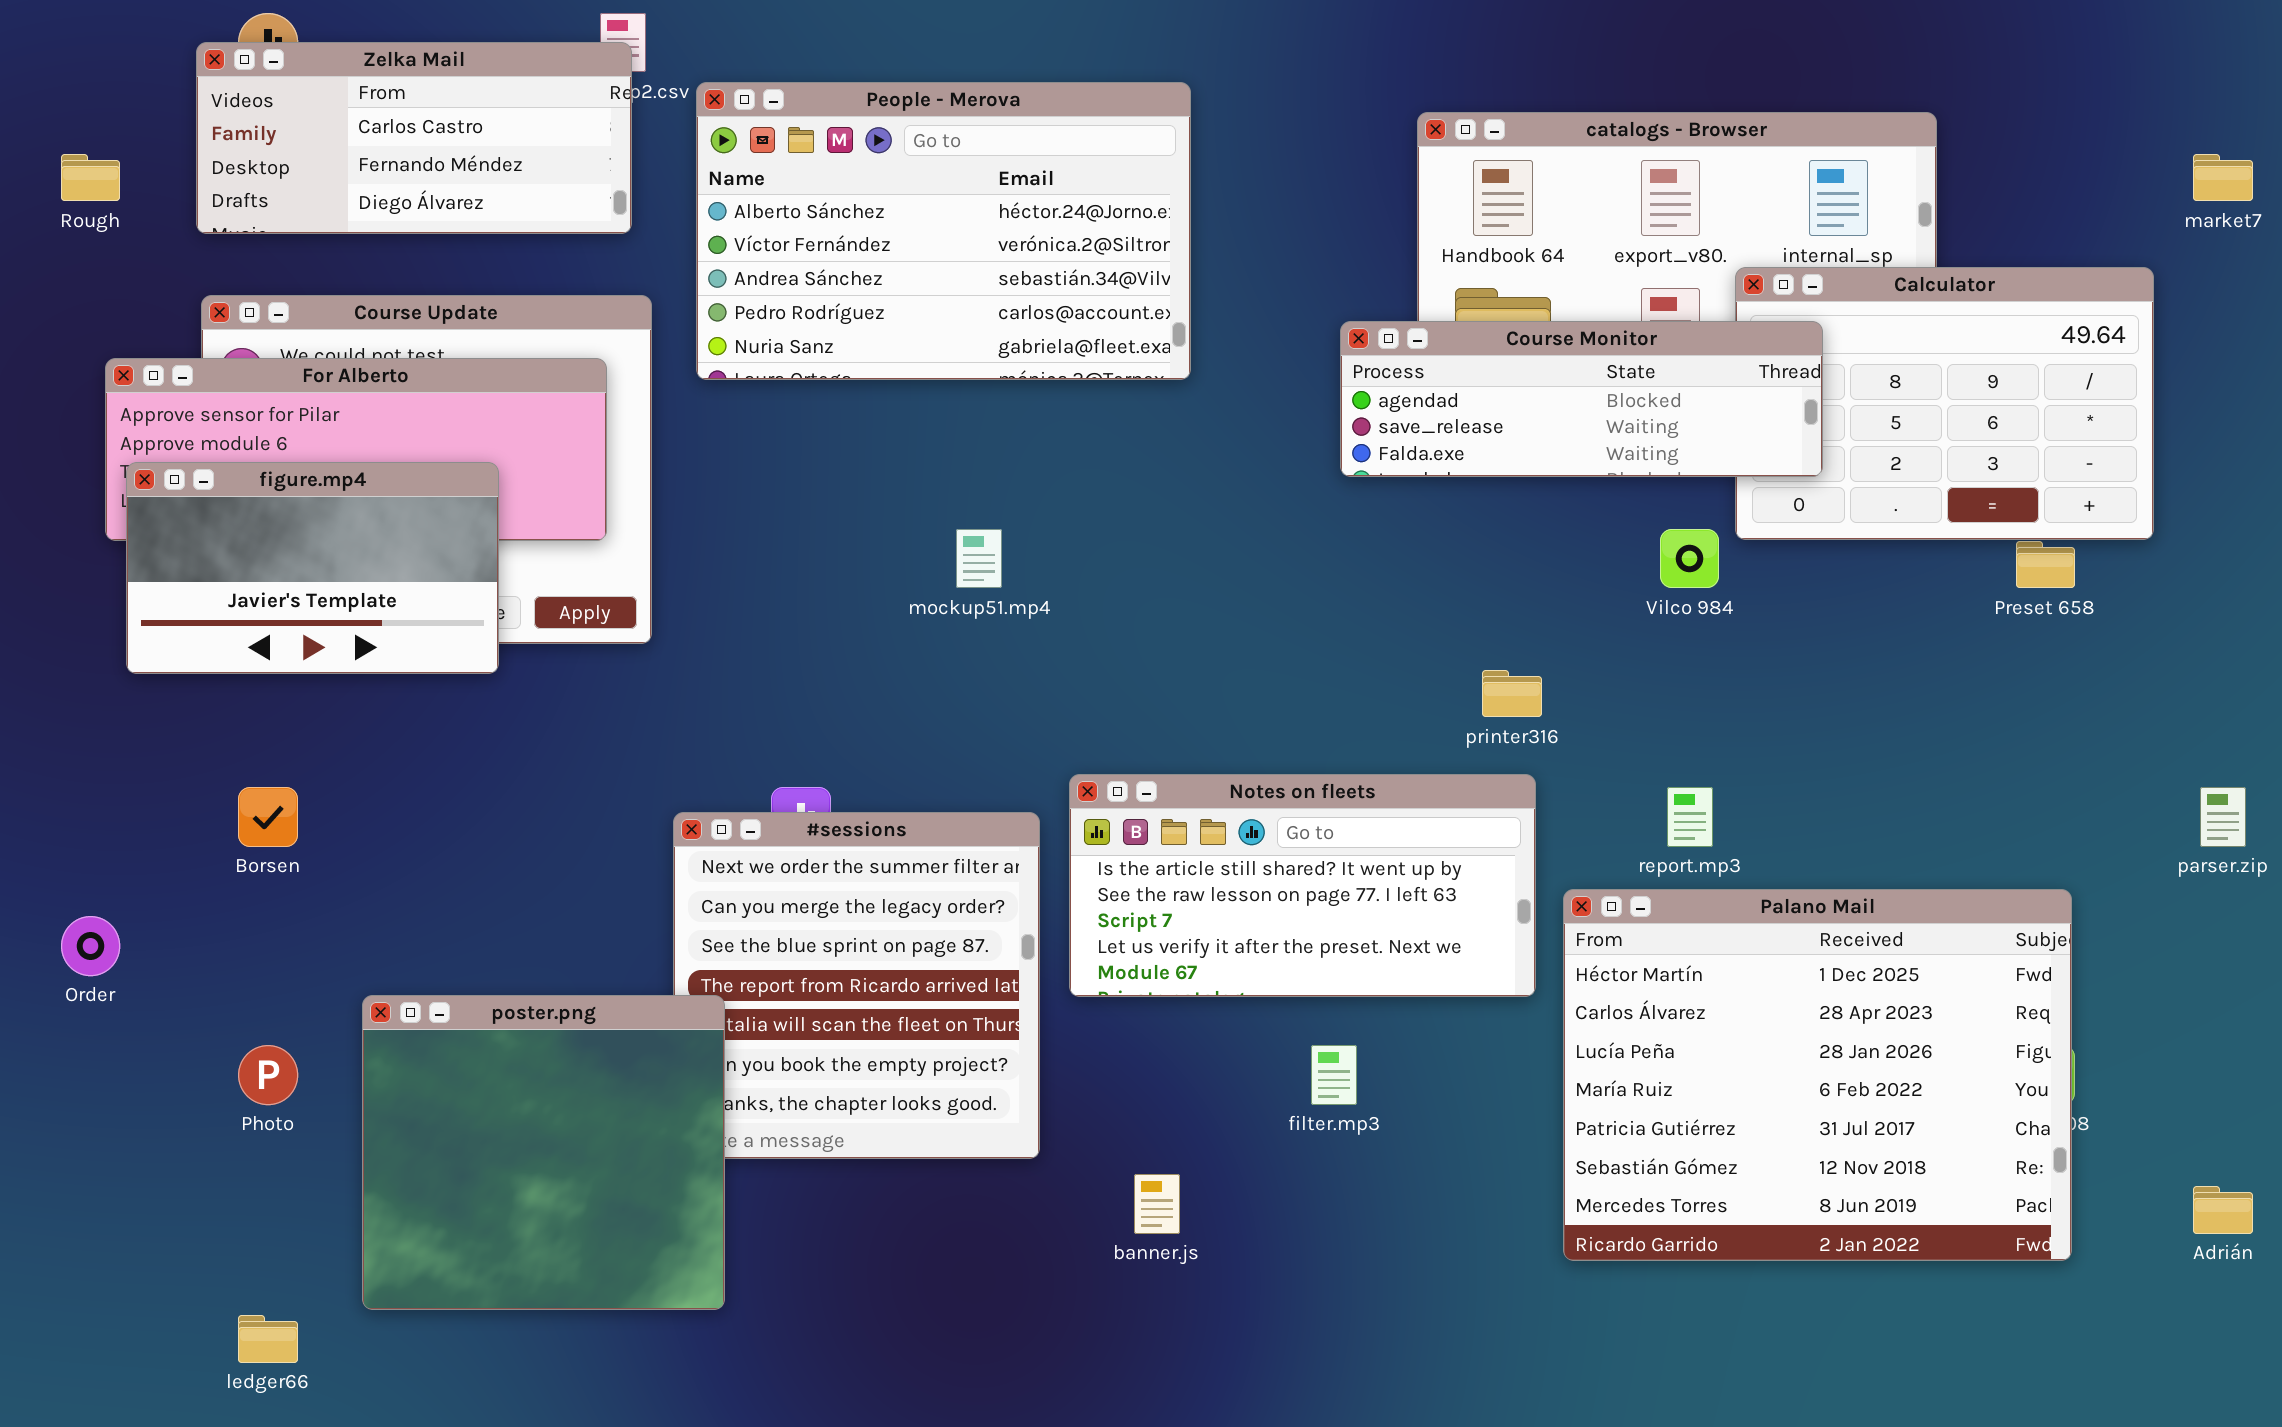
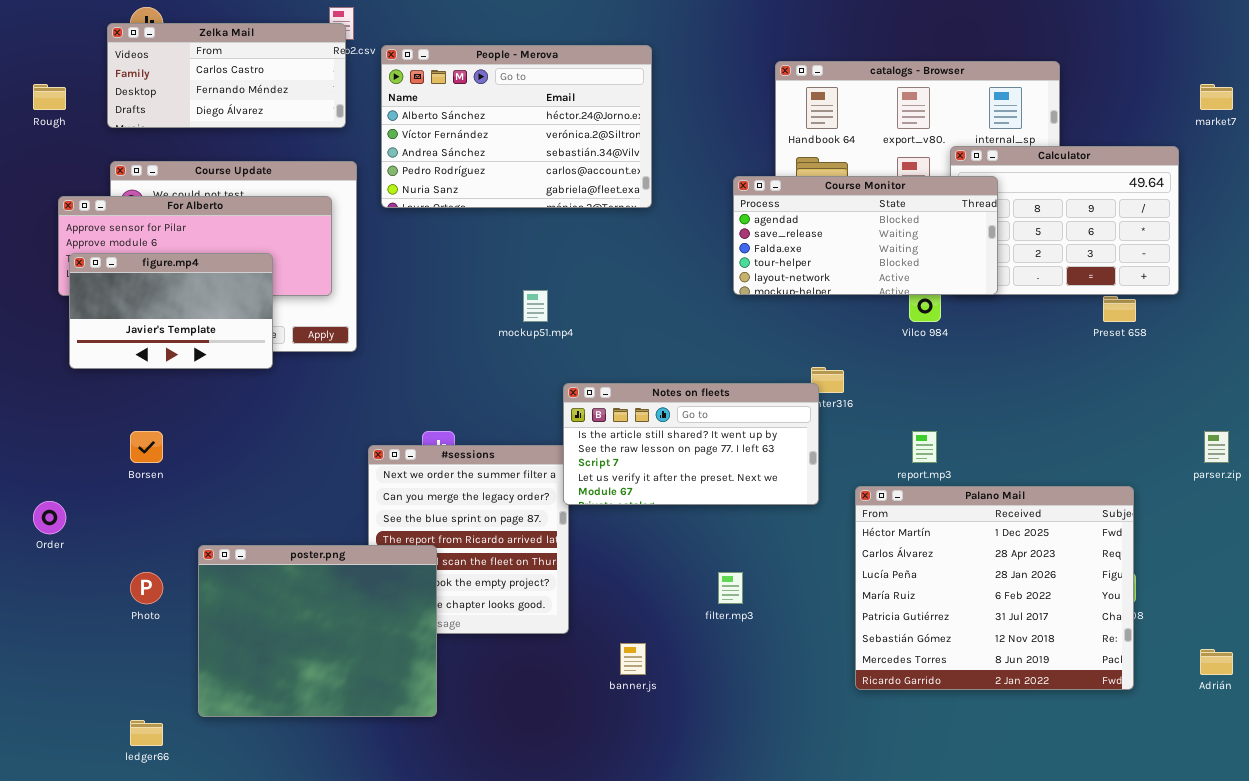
Course Monitor: [1340,321,1823,477] -> [733,176,998,295], resized
Notes on fleets: [1069,774,1536,997] -> [563,383,819,505], moved
poster.png: [362,995,725,1310] -> [198,545,437,717], resized

